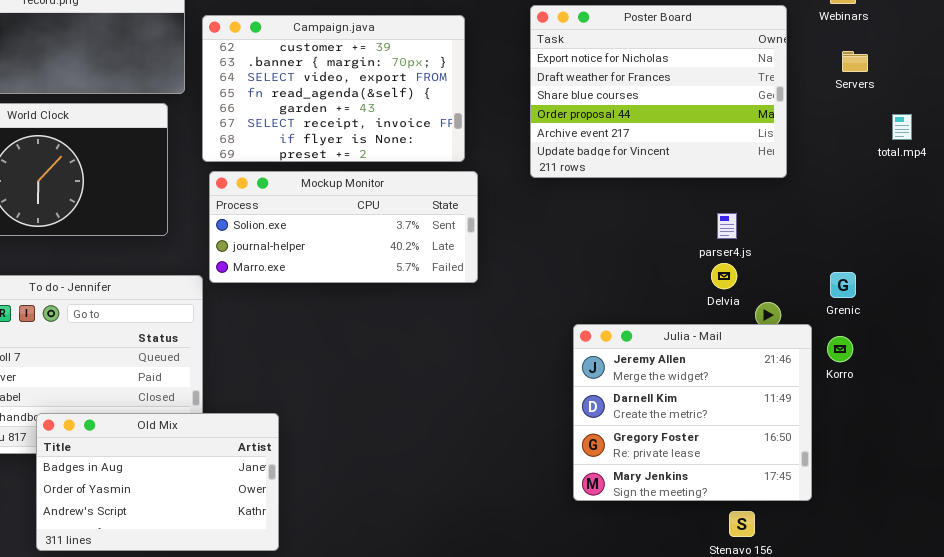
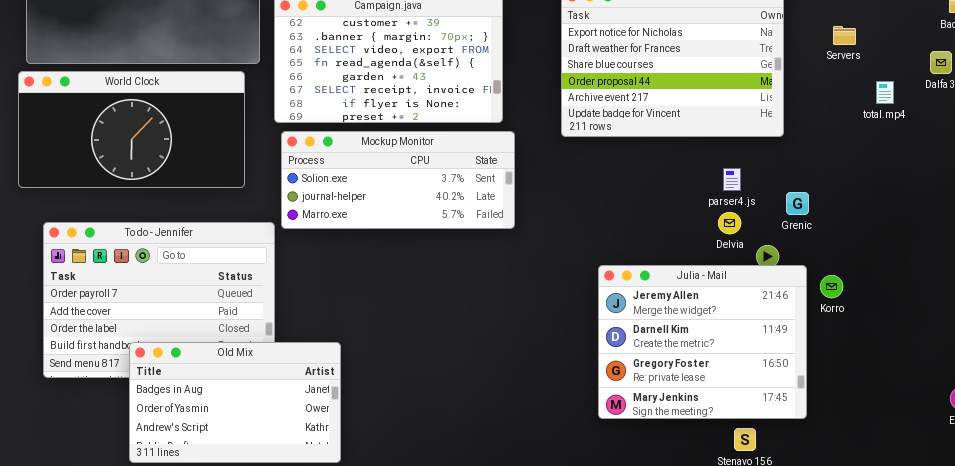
Grenic: [830,272,856,298] -> [786,192,809,215], moved

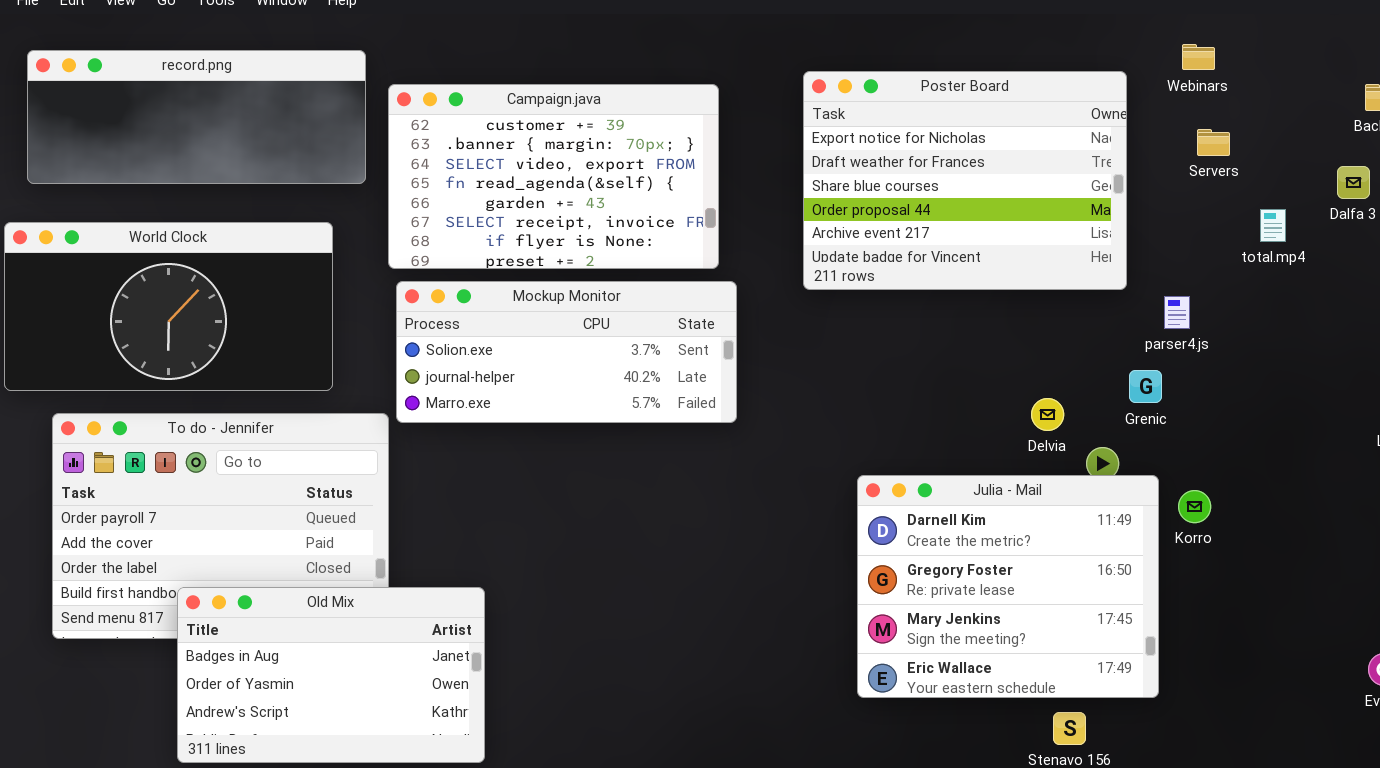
World Clock: [18,71,245,188] -> [4,222,333,391], moved
parser4.js: [723,168,741,191] -> [1164,296,1190,329], moved
Julia - Mail: [598,265,807,419] -> [857,475,1159,698], scrolled down 1 row

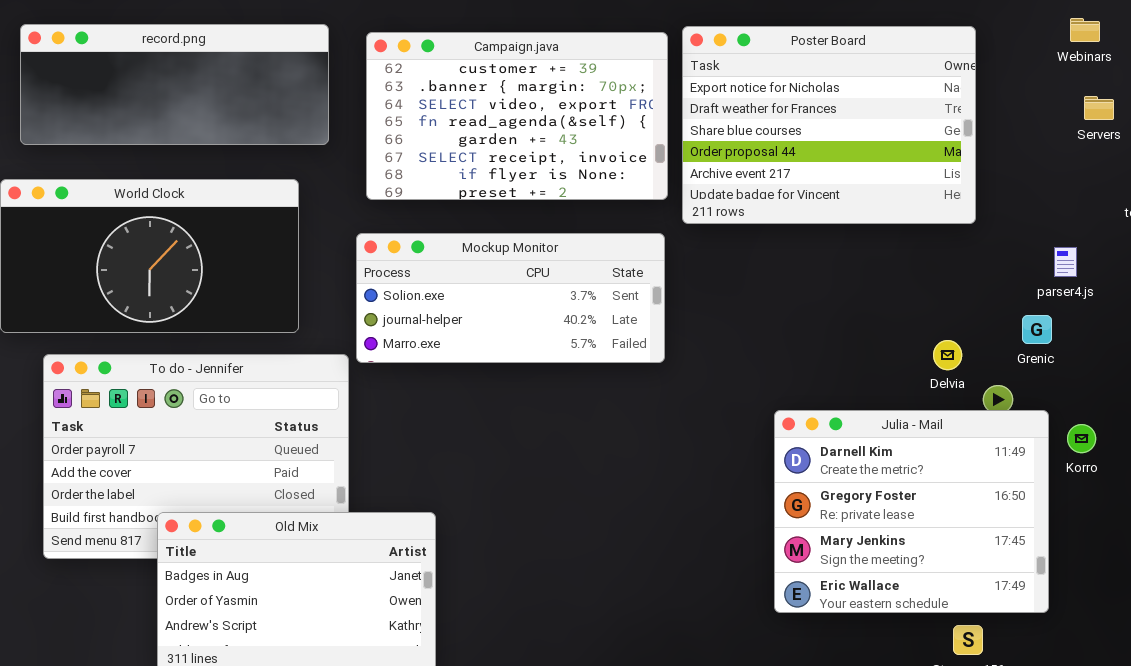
Poster Board: [803,71,1127,290] -> [682,26,976,224], moved
Campaign.java: [388,84,719,269] -> [366,32,668,200], moved

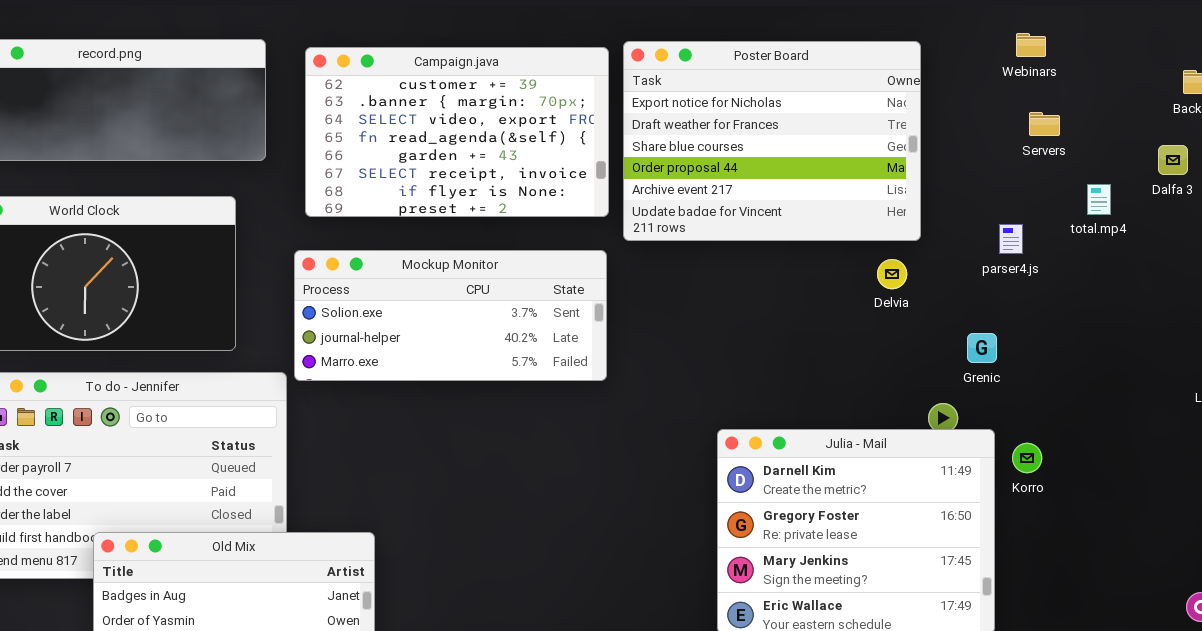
parser4.js: [1054,247,1077,277] -> [999,224,1023,254], moved
Delvia: [933,340,962,370] -> [877,259,907,289], moved

